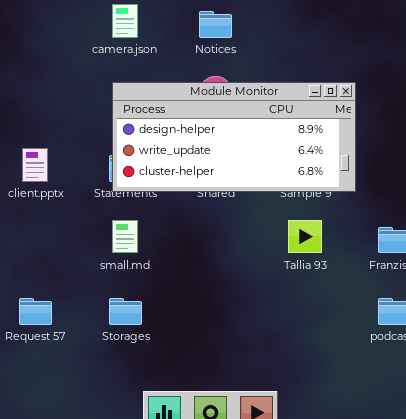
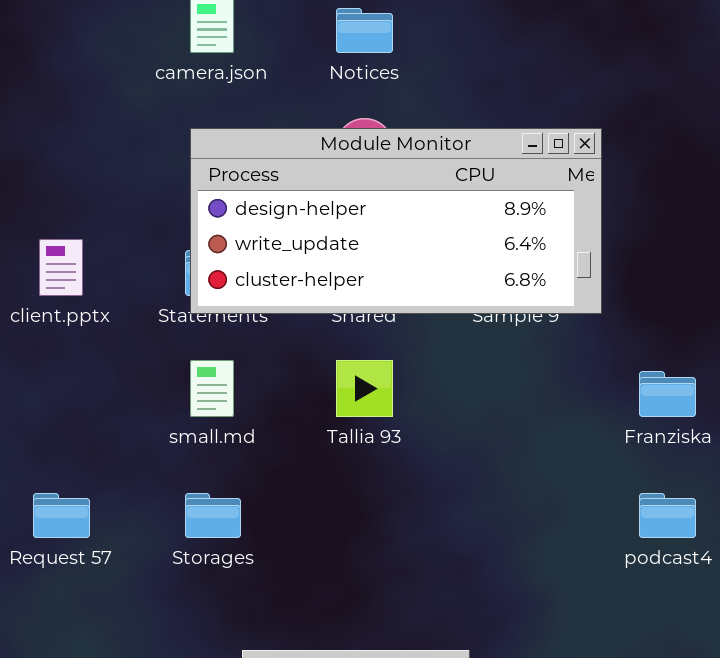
Tallia 93: [288,220,322,253] -> [336,360,393,417], moved

